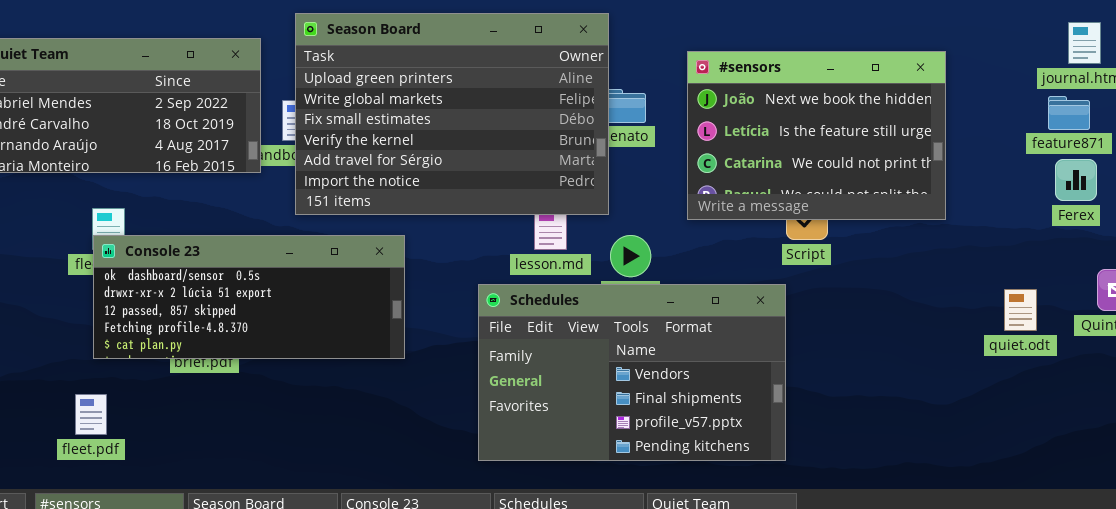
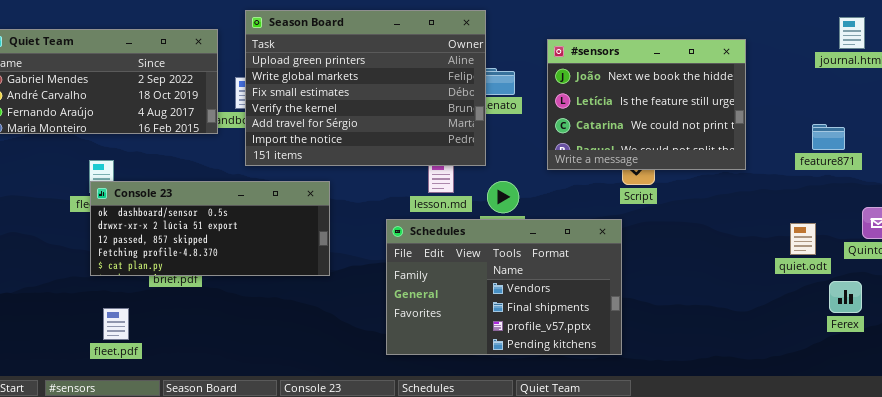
feature871: [1048,96,1090,130] -> [812,124,845,150], moved
Ferex: [1055,159,1097,201] -> [829,281,862,313], moved
fleet.pdf: [75,394,107,435] -> [103,308,129,340], moved

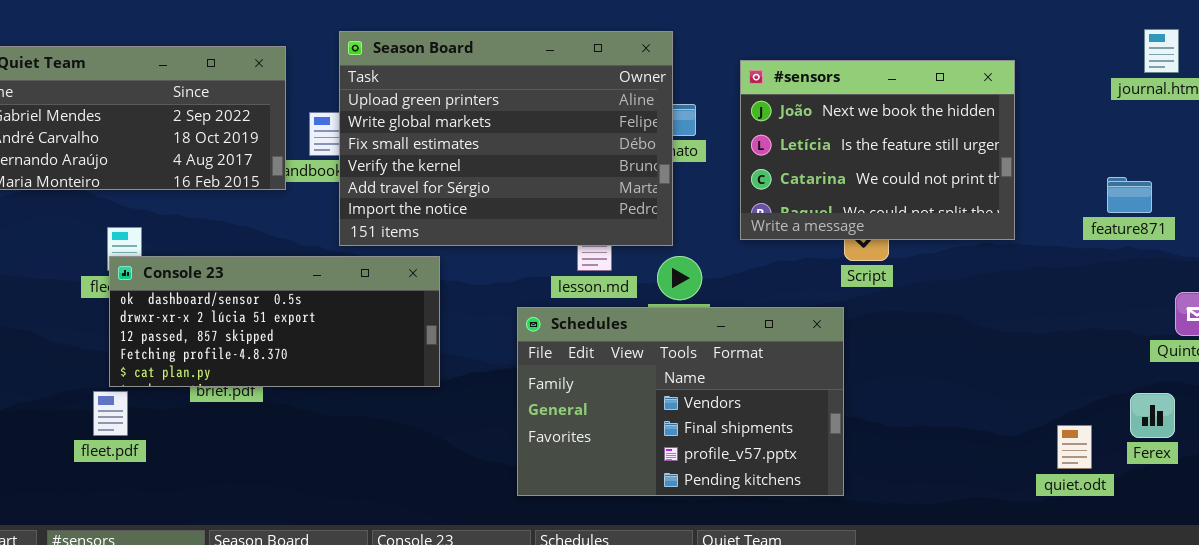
Season Board: [245,10,486,166] -> [339,31,673,246], moved
quiet.odt: [790,223,816,255] -> [1057,425,1092,469], moved
fleet.pdf: [103,308,129,340] -> [93,391,128,436], moved

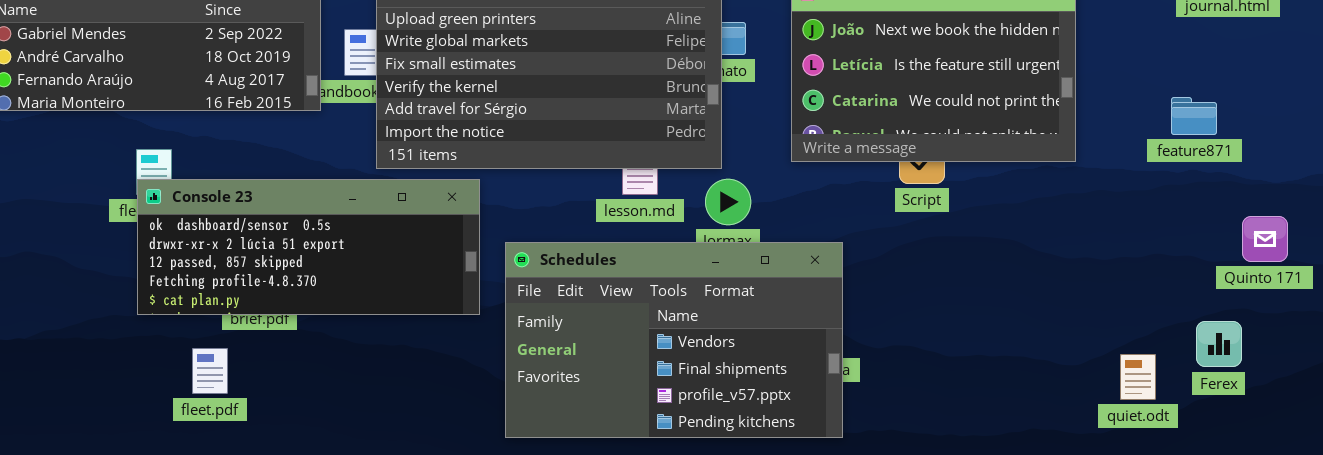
Schedules: [517,307,844,496] -> [505,242,843,438], moved
fleet.pdf: [93,391,128,436] -> [192,348,228,394], moved

